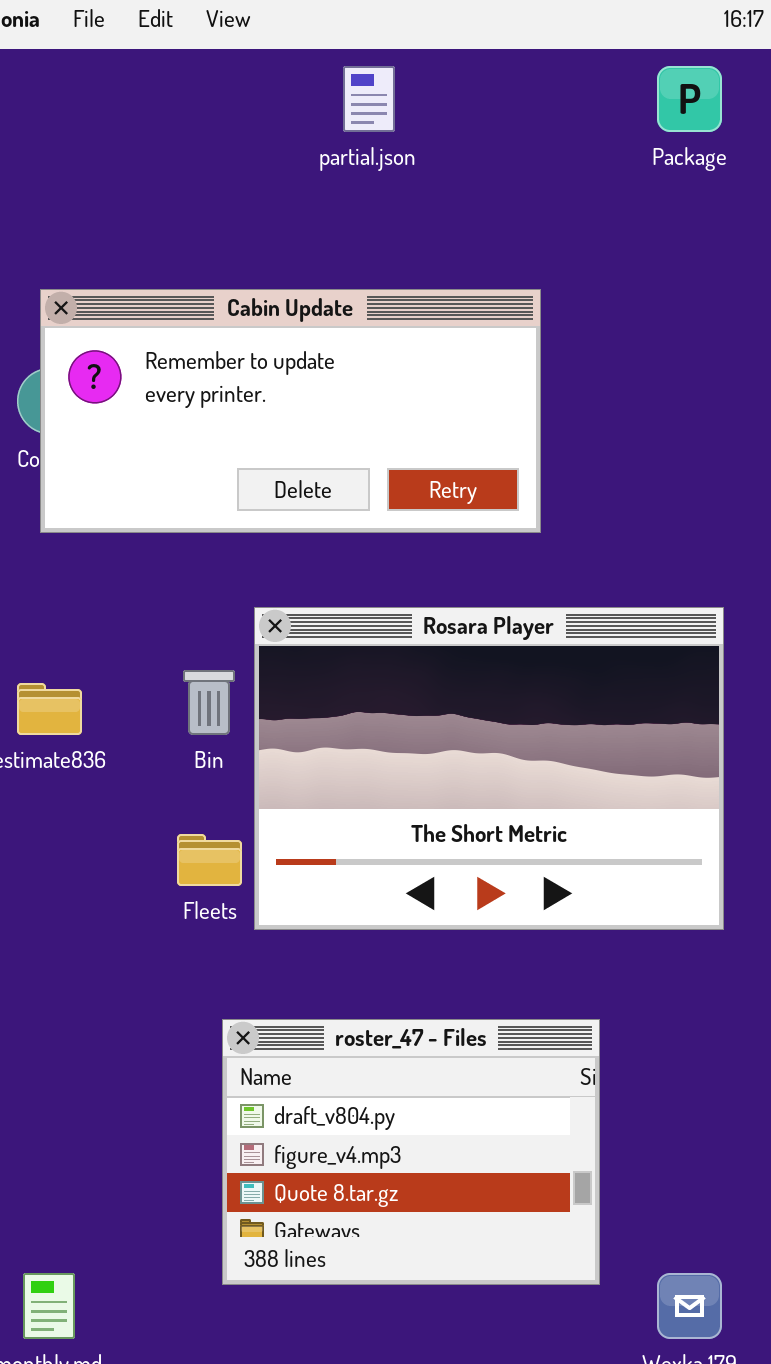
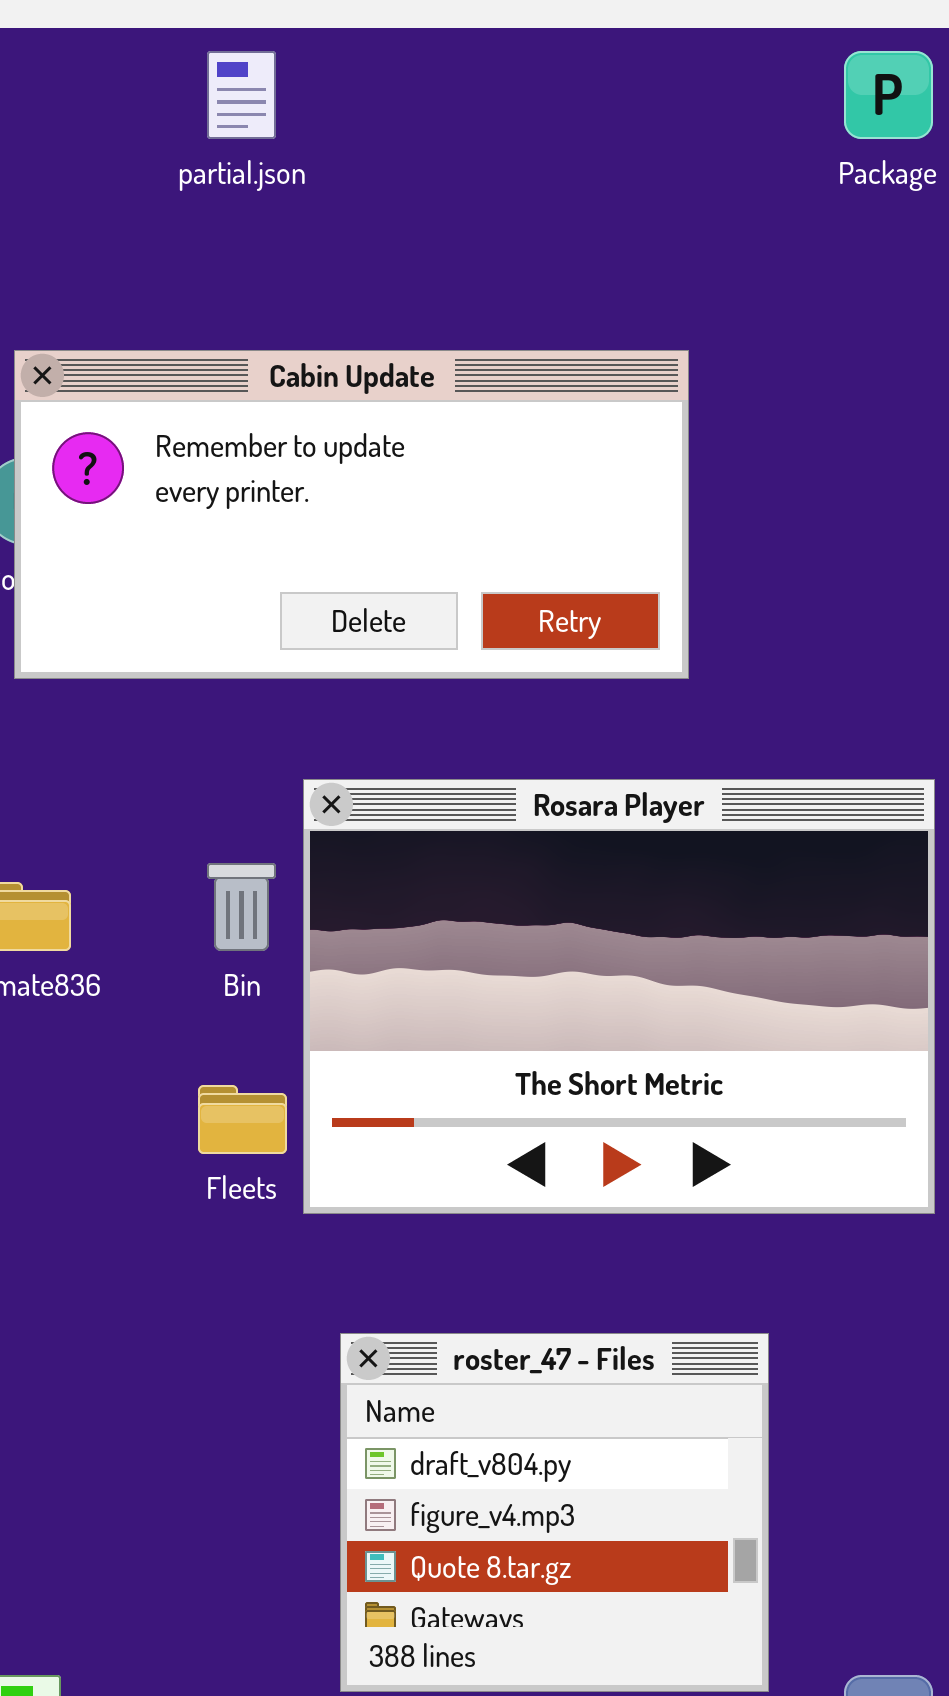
partial.json: [343,66,395,132] -> [207,51,276,139], moved
roster_47 - Files: [222,1019,600,1285] -> [340,1333,769,1692], resized

